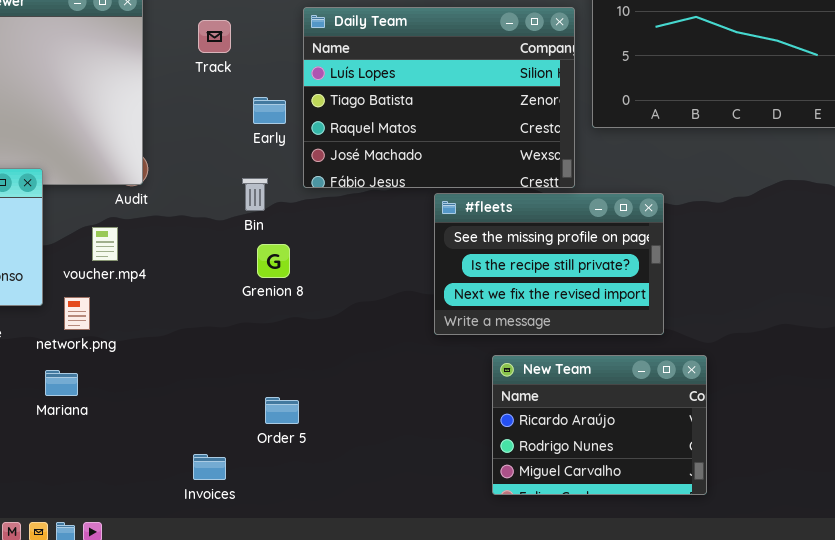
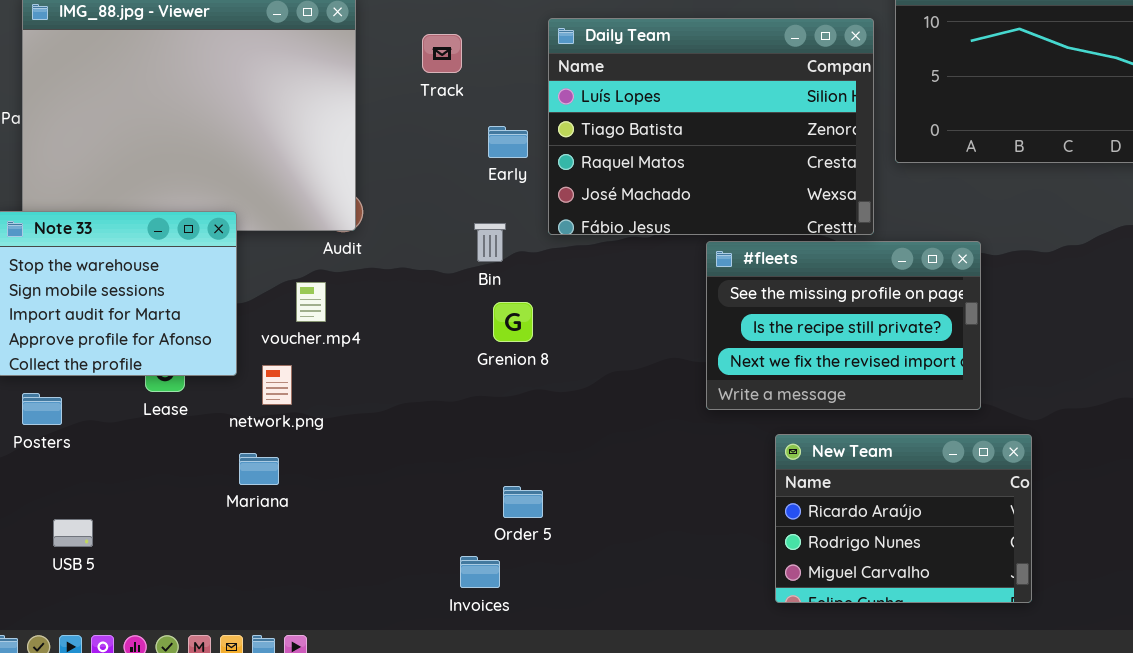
Invoices: [193,454,226,480] -> [460,556,500,588], moved

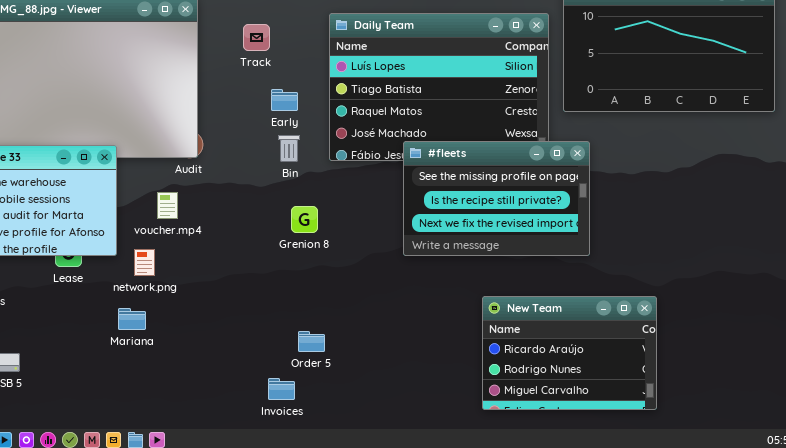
Early: [488,126,528,158] -> [271,89,298,111], moved
Bin: [474,223,506,262] -> [278,135,300,162], moved
#fleets: [706,241,981,410] -> [403,141,590,256], moved

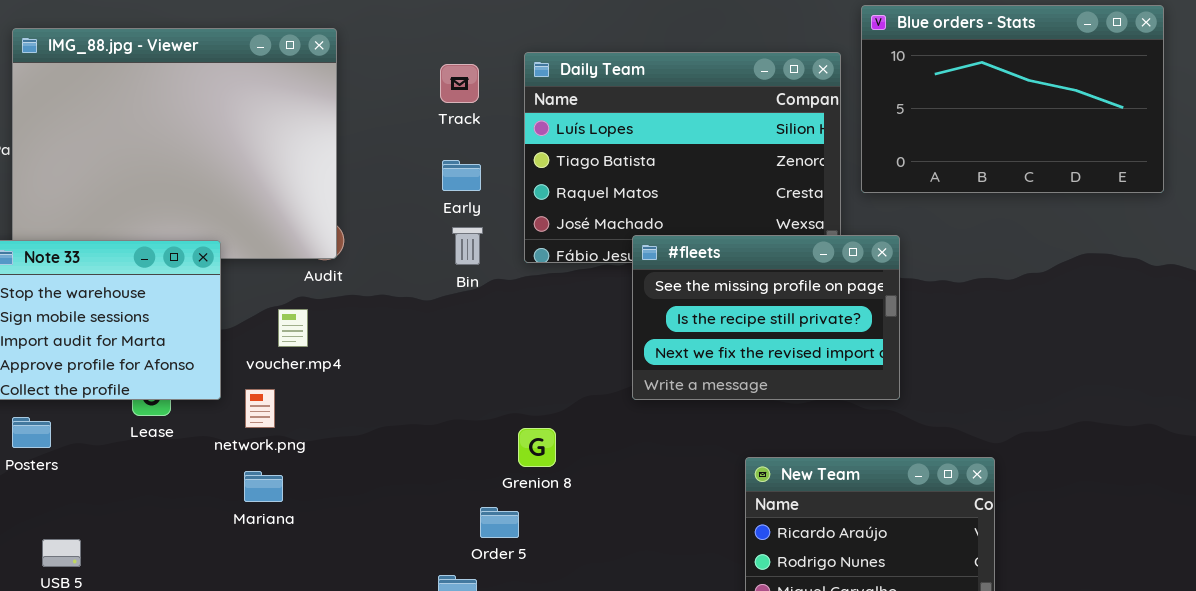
Track: [243,24,270,51] -> [440,64,479,103], moved
Grenion 8: [291,206,318,233] -> [518,428,556,467], moved
Mariana: [118,308,146,330] -> [244,471,283,502], moved

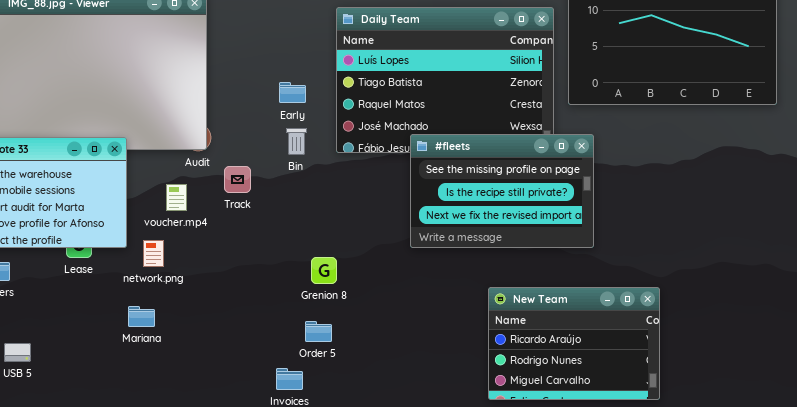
Track: [440,64,479,103] -> [224,166,251,193], moved
Grenion 8: [518,428,556,467] -> [311,257,337,284], moved
Mariana: [244,471,283,502] -> [128,306,155,327], moved

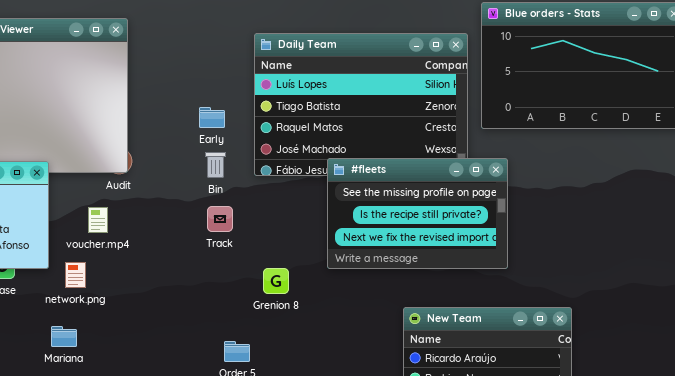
Track: [224,166,251,193] -> [207,206,233,232], moved
Grenion 8: [311,257,337,284] -> [263,268,289,294], moved

